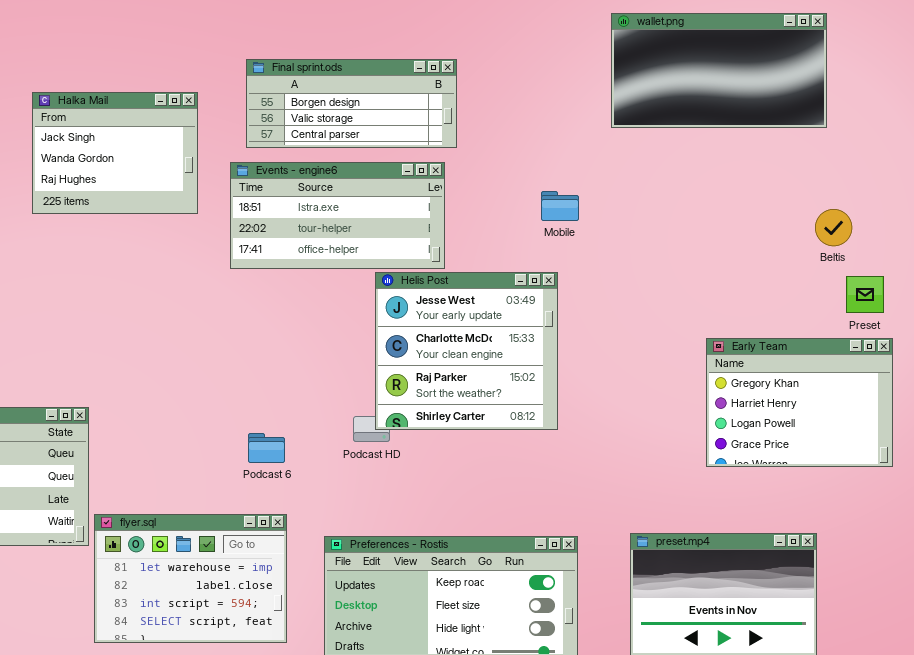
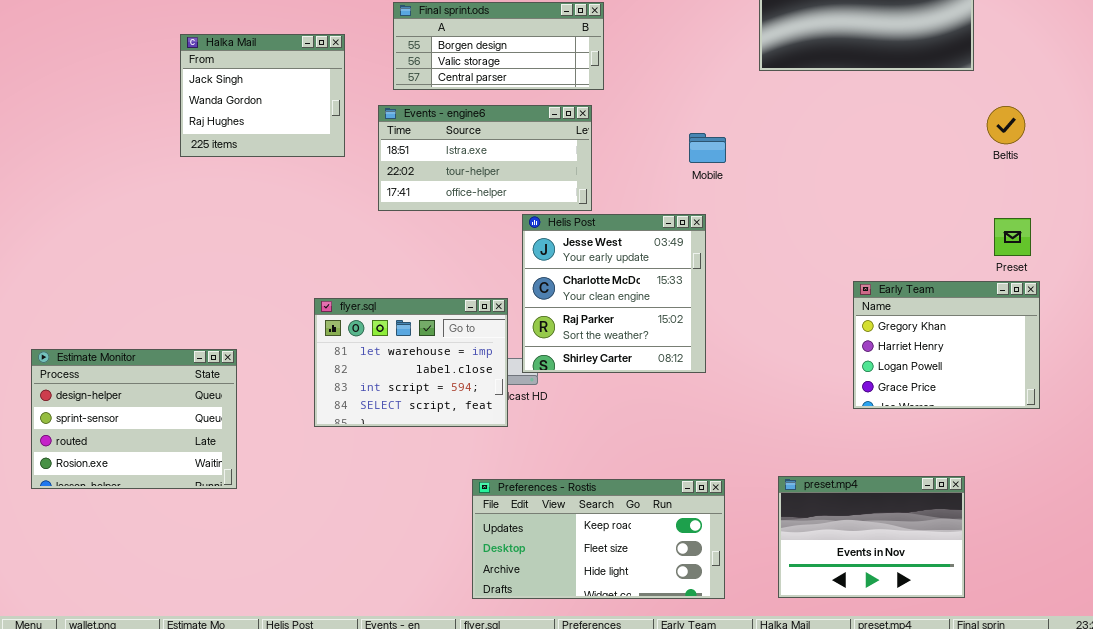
Beltis: [815,209,852,246] -> [987,106,1025,144], moved
flyer.sql: [94,514,287,643] -> [314,298,508,427], moved

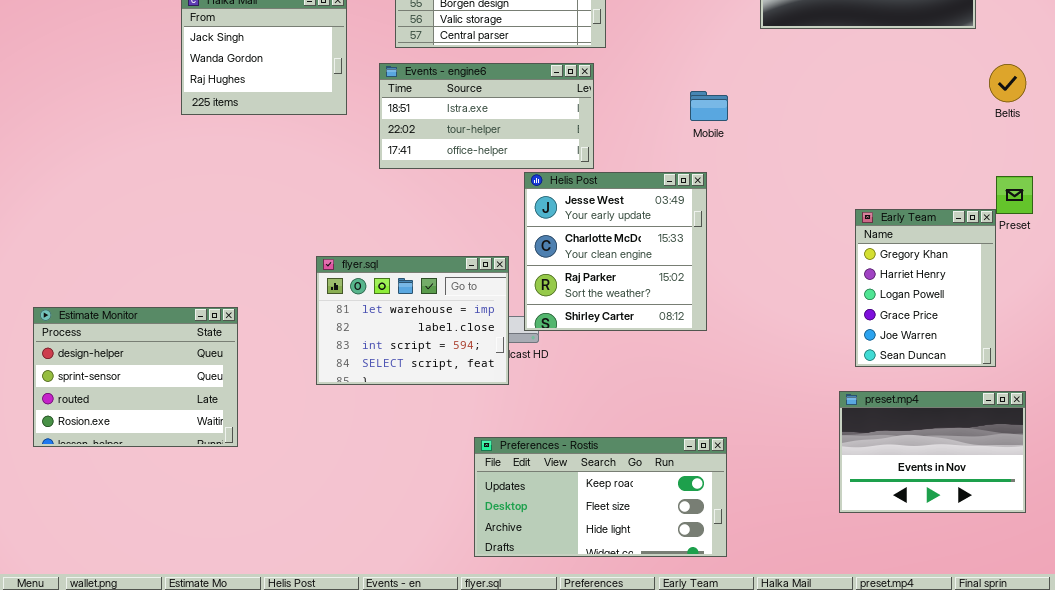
Early Team: [853,281,1040,409] -> [855,209,996,367], resized
preset.mp4: [778,476,965,598] -> [839,391,1026,513], moved

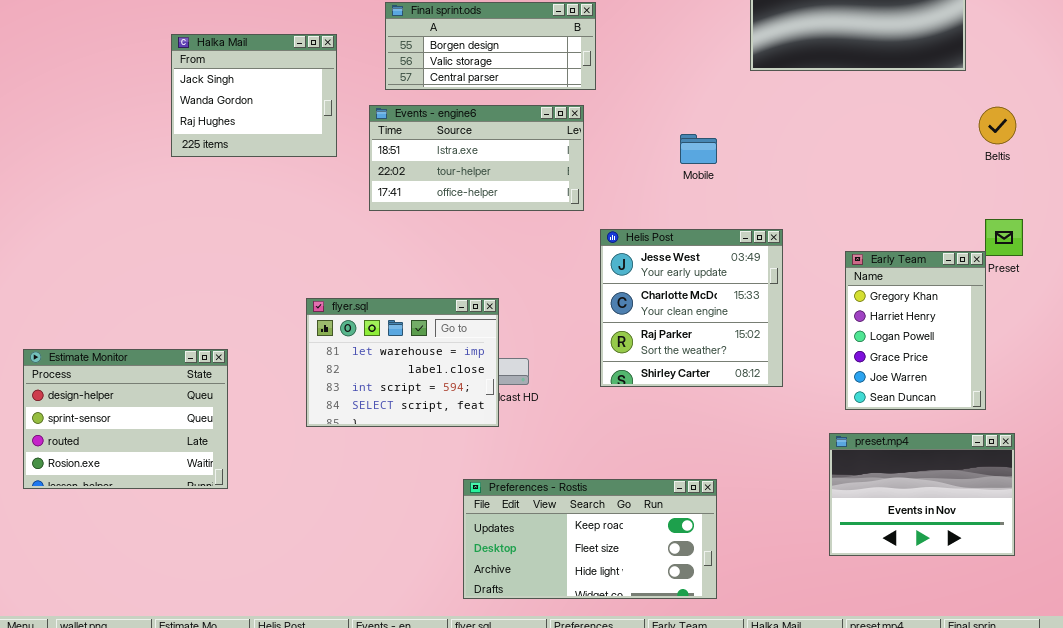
Helis Post: [524,172,707,331] -> [600,229,783,387], moved

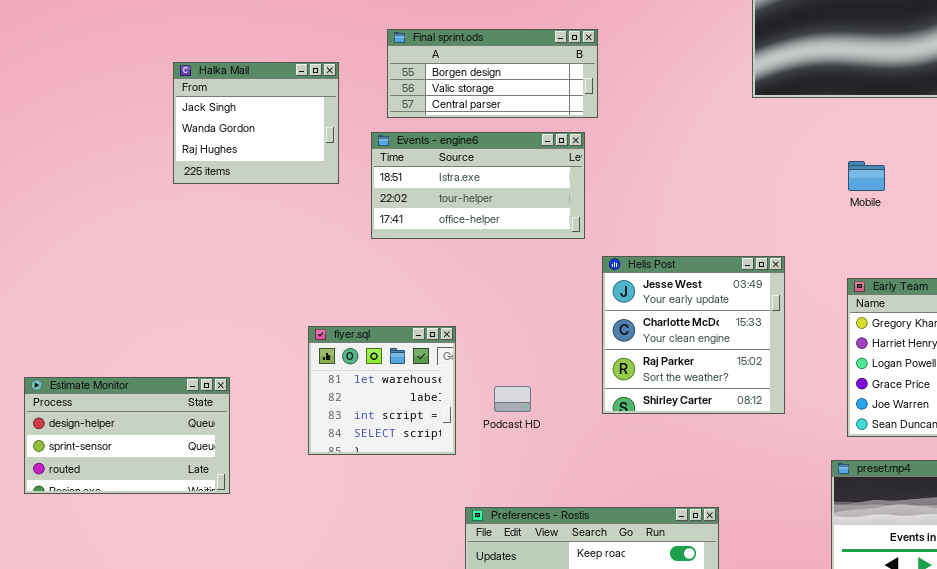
Mobile: [680,134,717,164] -> [848,161,885,191], moved
flyer.sql: [306,298,499,427] -> [308,326,456,455], resized
Estimate Monitor: [23,349,228,489] -> [24,377,230,494], resized

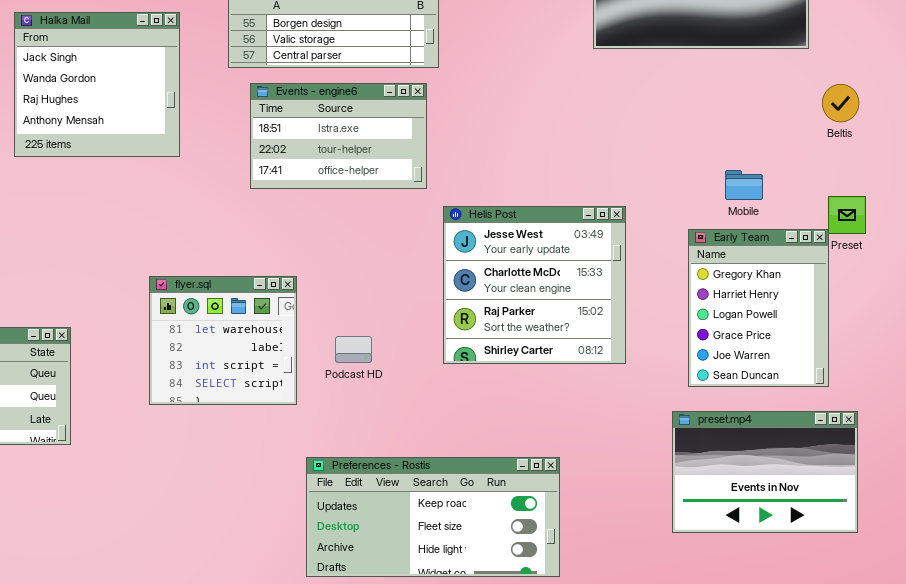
Halka Mail: [173,62,339,184] -> [14,12,180,157], resized
Events - engine6: [371,132,585,239] -> [250,83,427,189], resized
Mobile: [848,161,885,191] -> [725,170,763,200], moved

